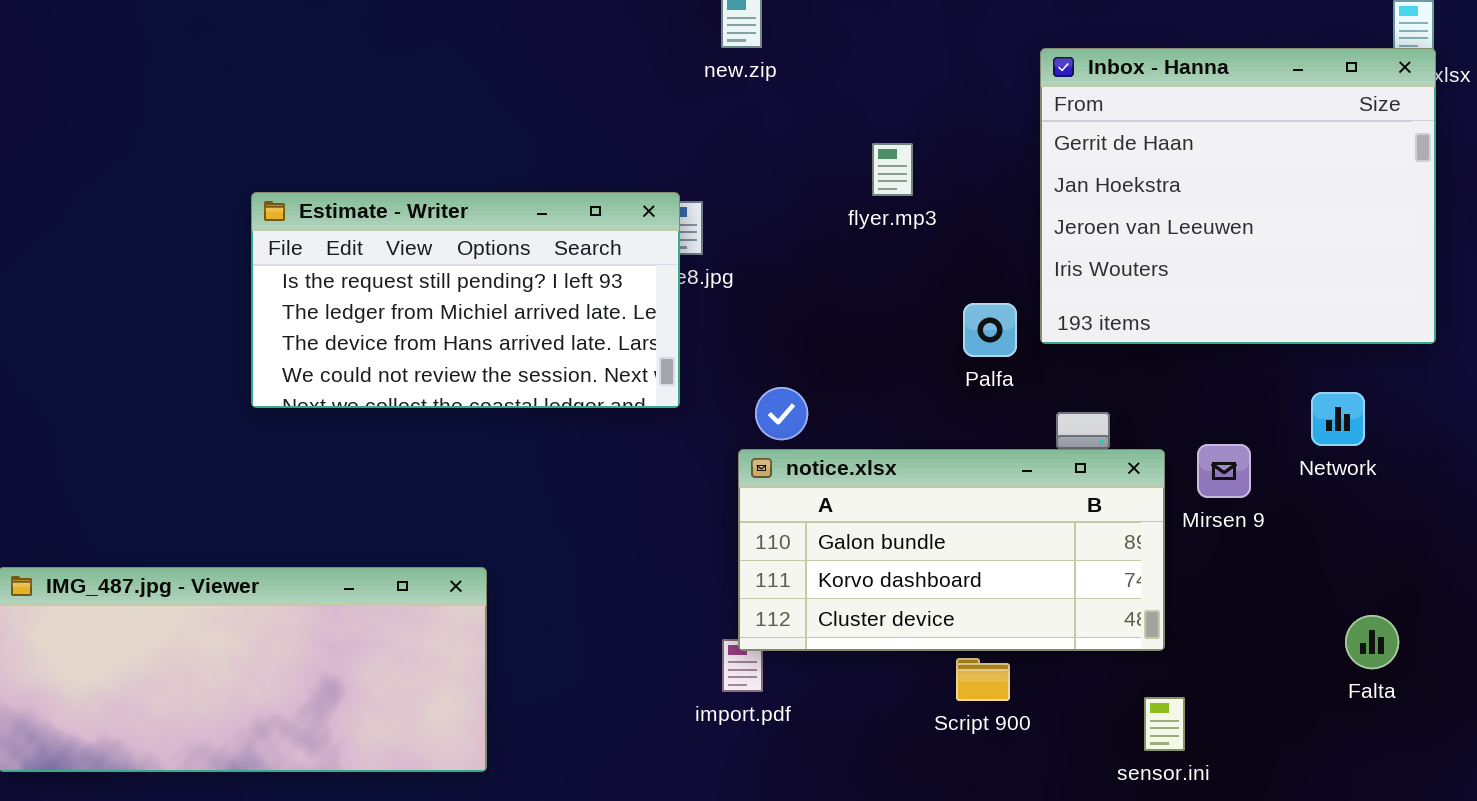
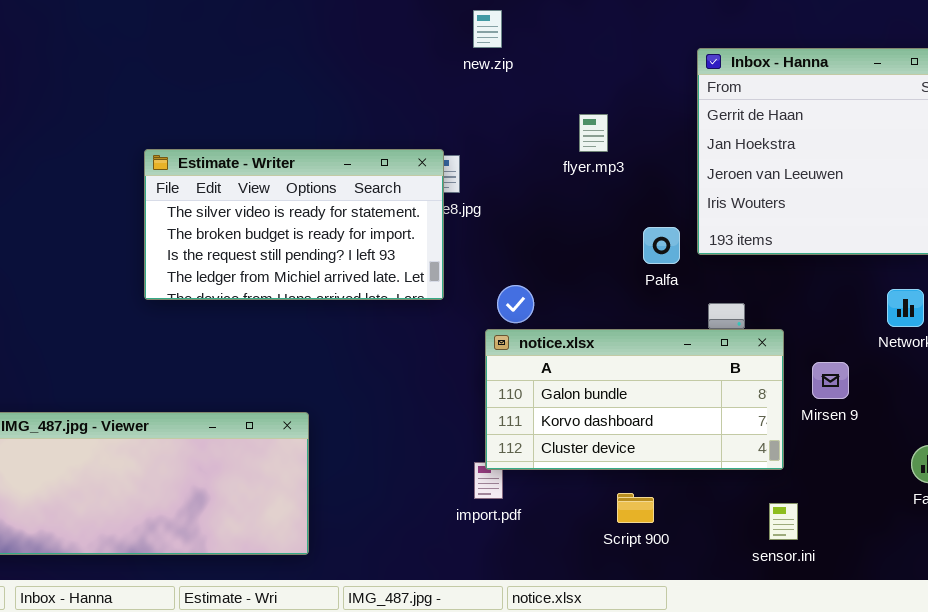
Estimate - Writer: [251,192,680,408] -> [144,149,444,300], scrolled up 2 rows
Mirsen 9: [1197,444,1251,498] -> [812,362,849,399], moved
Script 900: [956,658,1010,701] -> [617,493,654,523], moved

